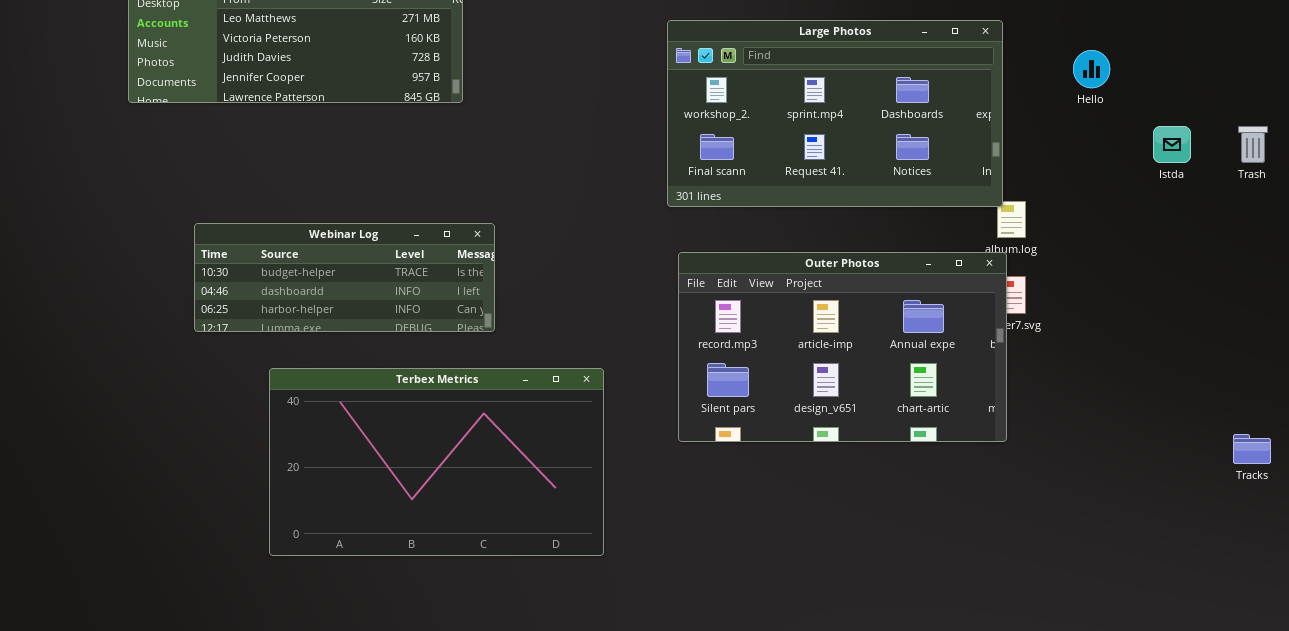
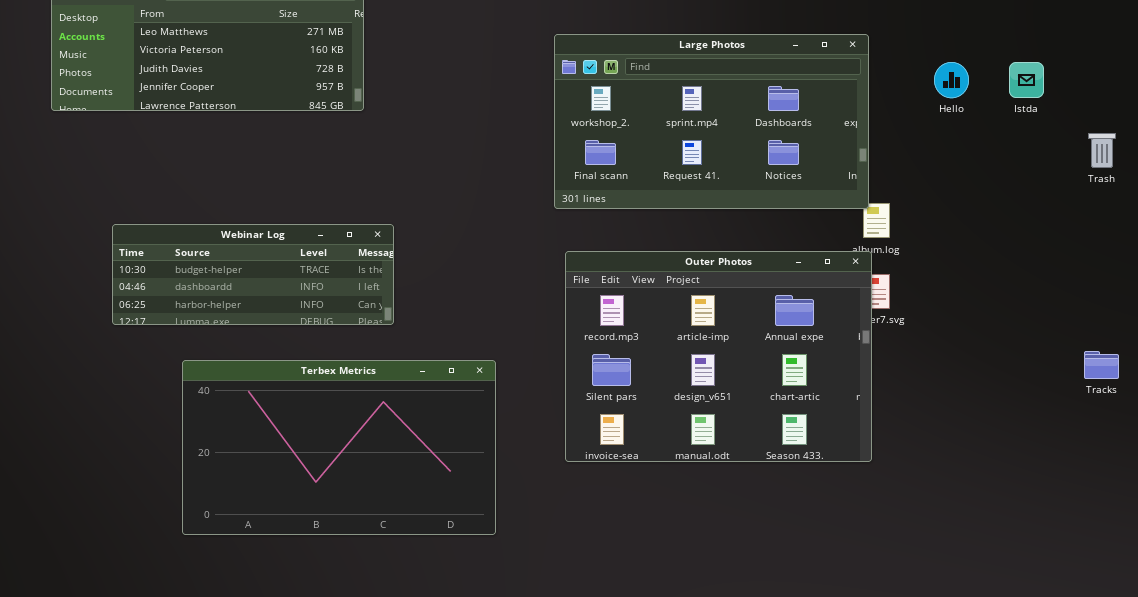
Istda: [1153,126,1191,163] -> [1009,62,1044,98], moved
Outer Photos: [678,252,1007,442] -> [565,251,872,462], resized
Tracks: [1233,434,1271,464] -> [1084,351,1119,379], moved

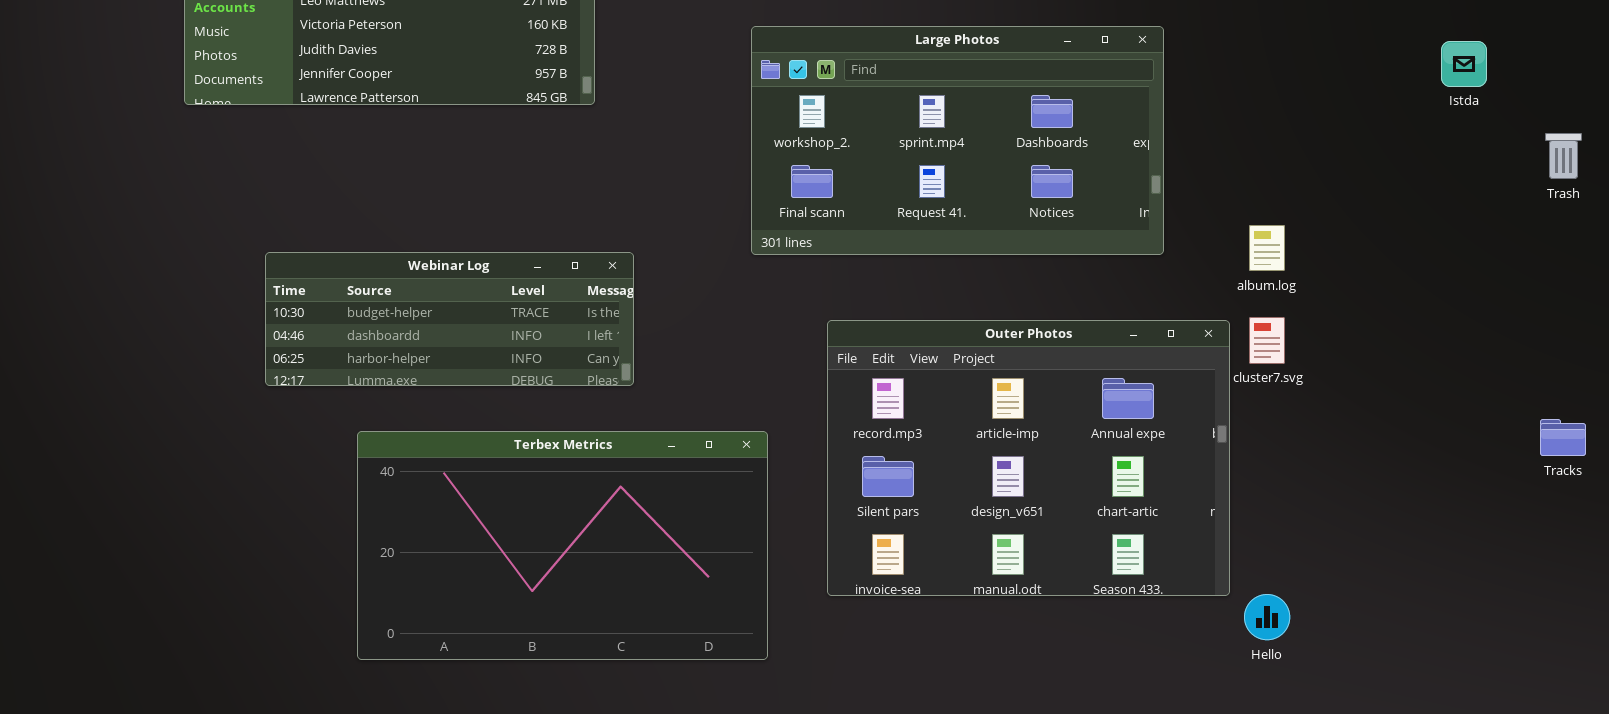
Large Photos: [554,34,869,209] -> [751,26,1164,255], moved
Hello: [934,62,969,98] -> [1244,594,1290,640], moved
Outer Photos: [565,251,872,462] -> [827,320,1230,596], moved

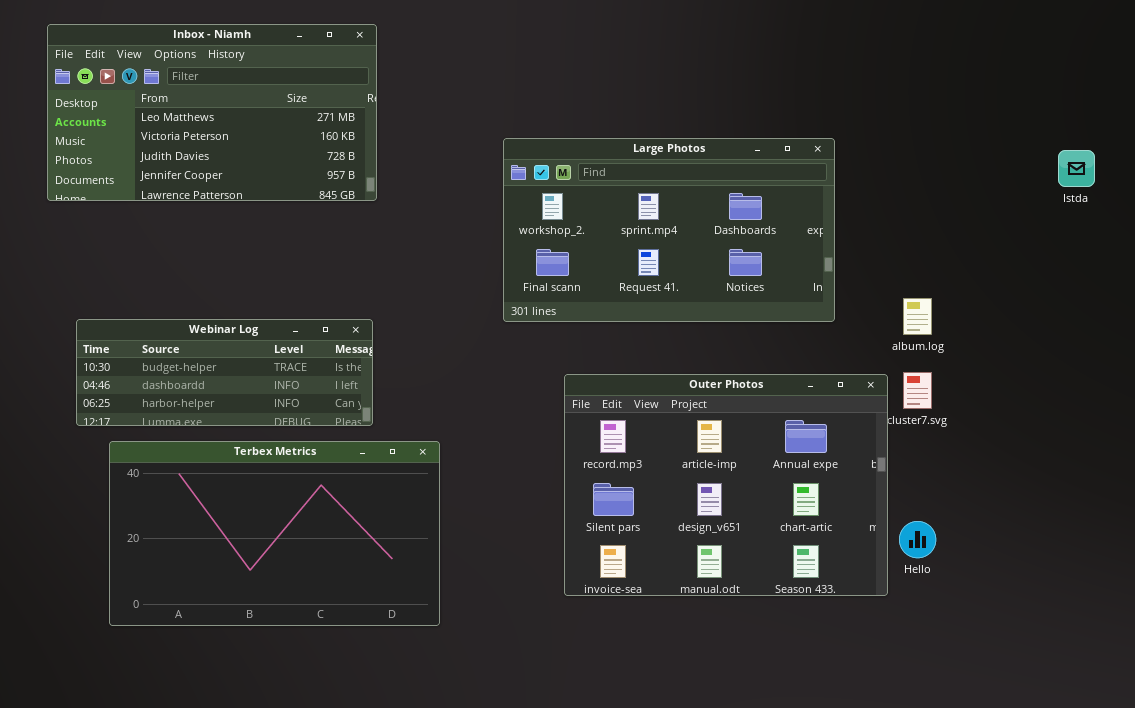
Webinar Log: [265,252,634,386] -> [76,319,373,426], moved
Terbex Metrics: [357,431,768,660] -> [109,441,440,626], moved
Hello: [1244,594,1290,640] -> [899,521,936,558], moved

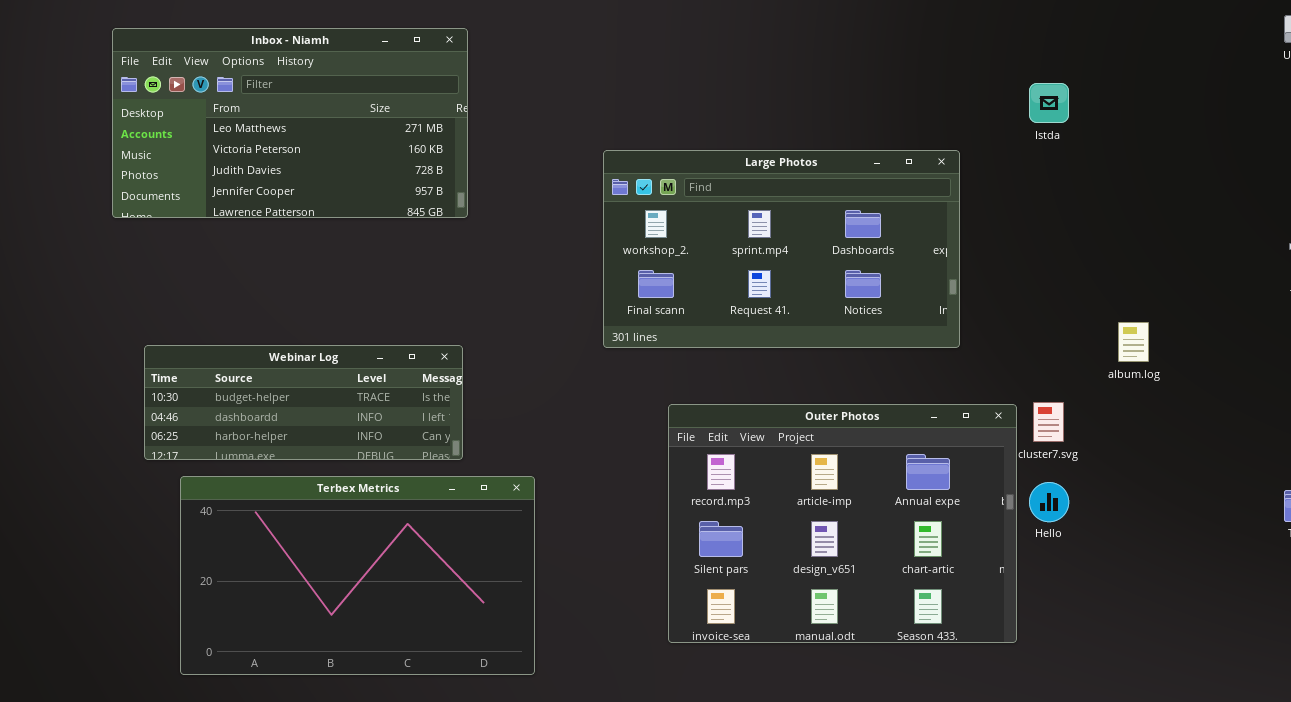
Istda: [1058,150,1095,187] -> [1029,83,1069,123], moved
album.log: [903,298,932,335] -> [1118,322,1149,362], moved
Hello: [899,521,936,558] -> [1029,482,1069,522], moved

